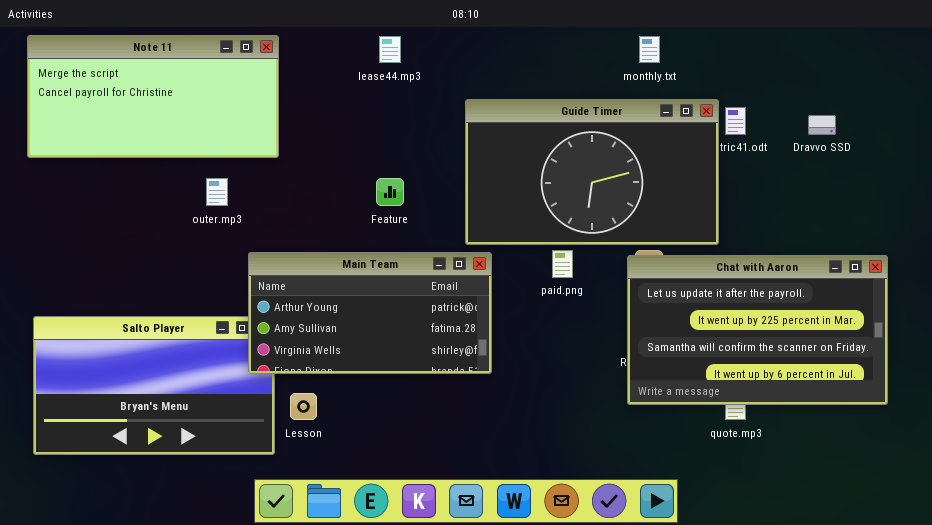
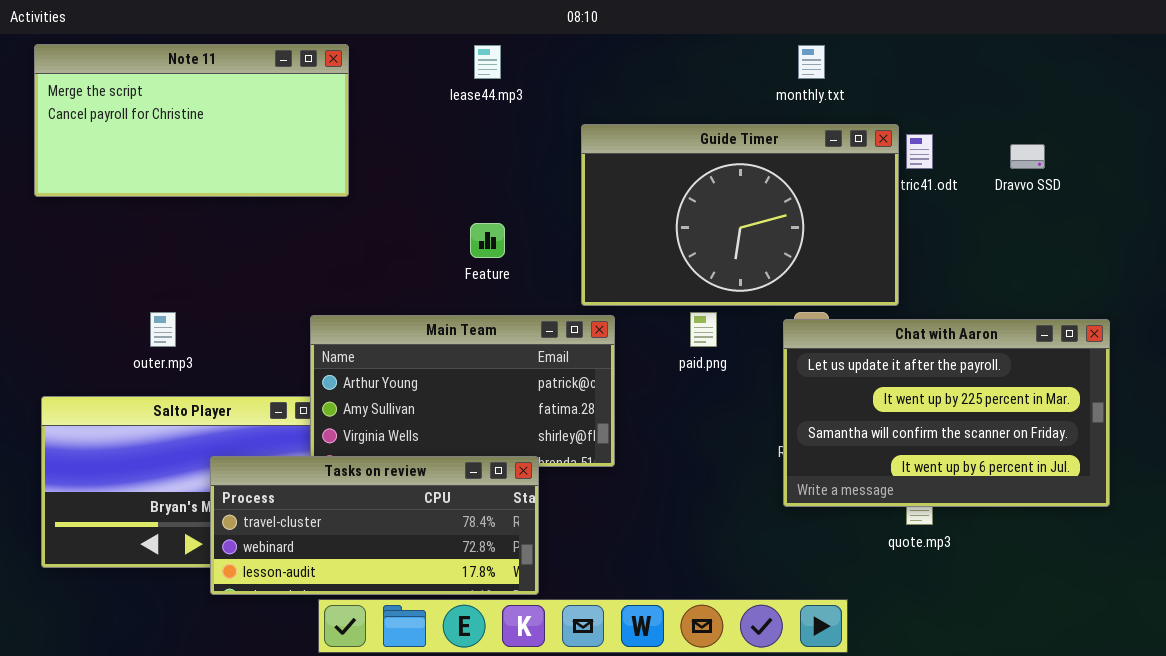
outer.mp3: [206,178,228,206] -> [150,312,176,347], moved
Tasks on review: none -> [210,456,539,595], opened

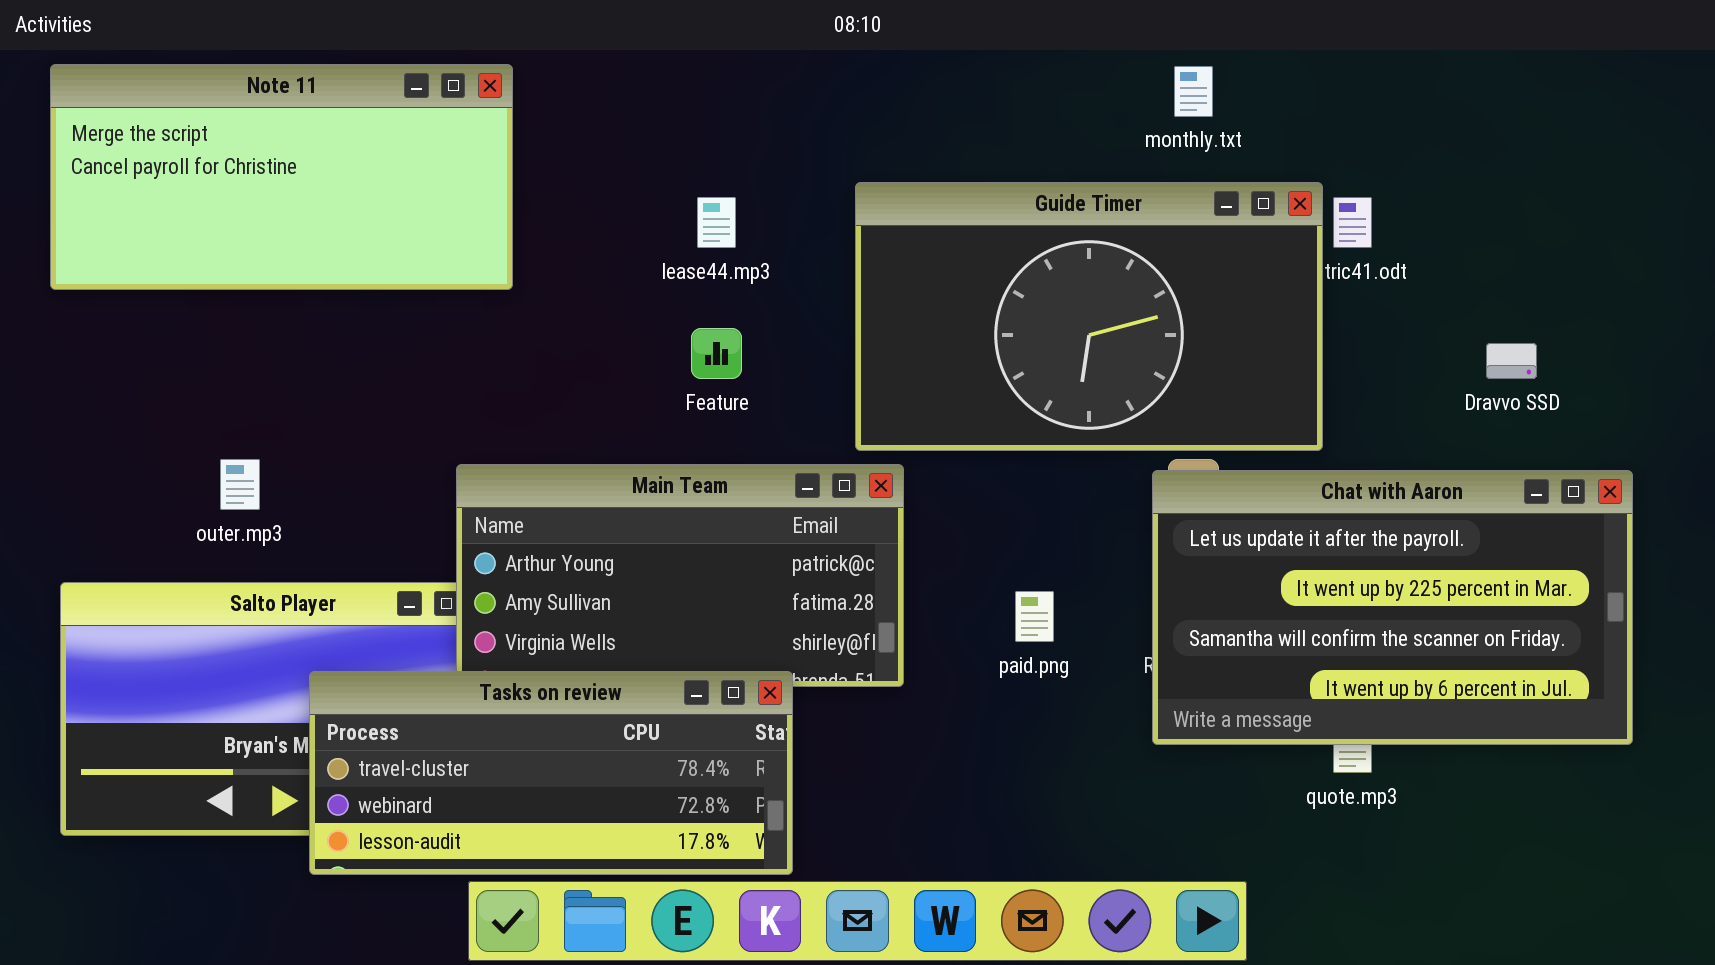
lease44.mp3: [474,45,501,79] -> [697,197,736,248], moved
Dravvo SSD: [1010,144,1045,169] -> [1486,343,1537,379], moved
paid.png: [690,312,717,347] -> [1015,591,1054,642], moved

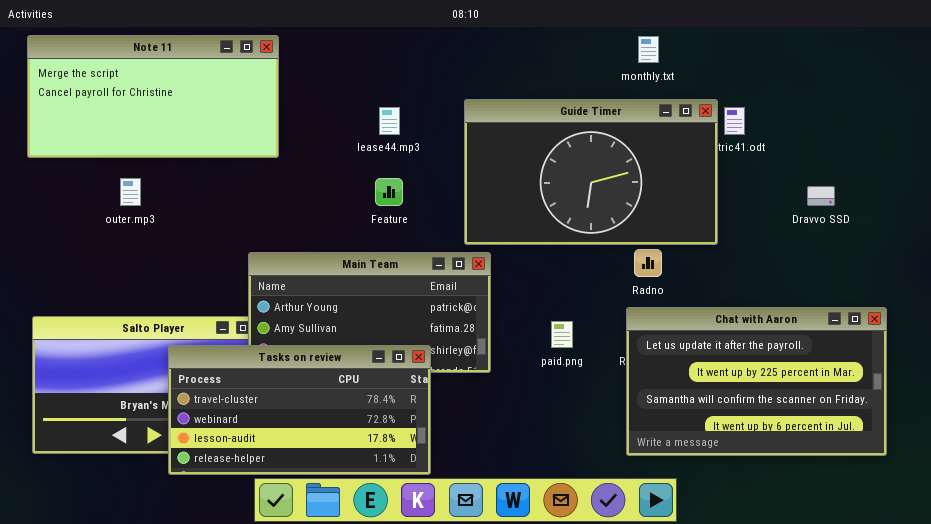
outer.mp3: [220,459,260,510] -> [120,178,141,206], moved
Chat with Aaron: [1152,470,1633,745] -> [626,307,887,456], moved
Tasks on review: [309,671,793,875] -> [168,345,431,475], resized

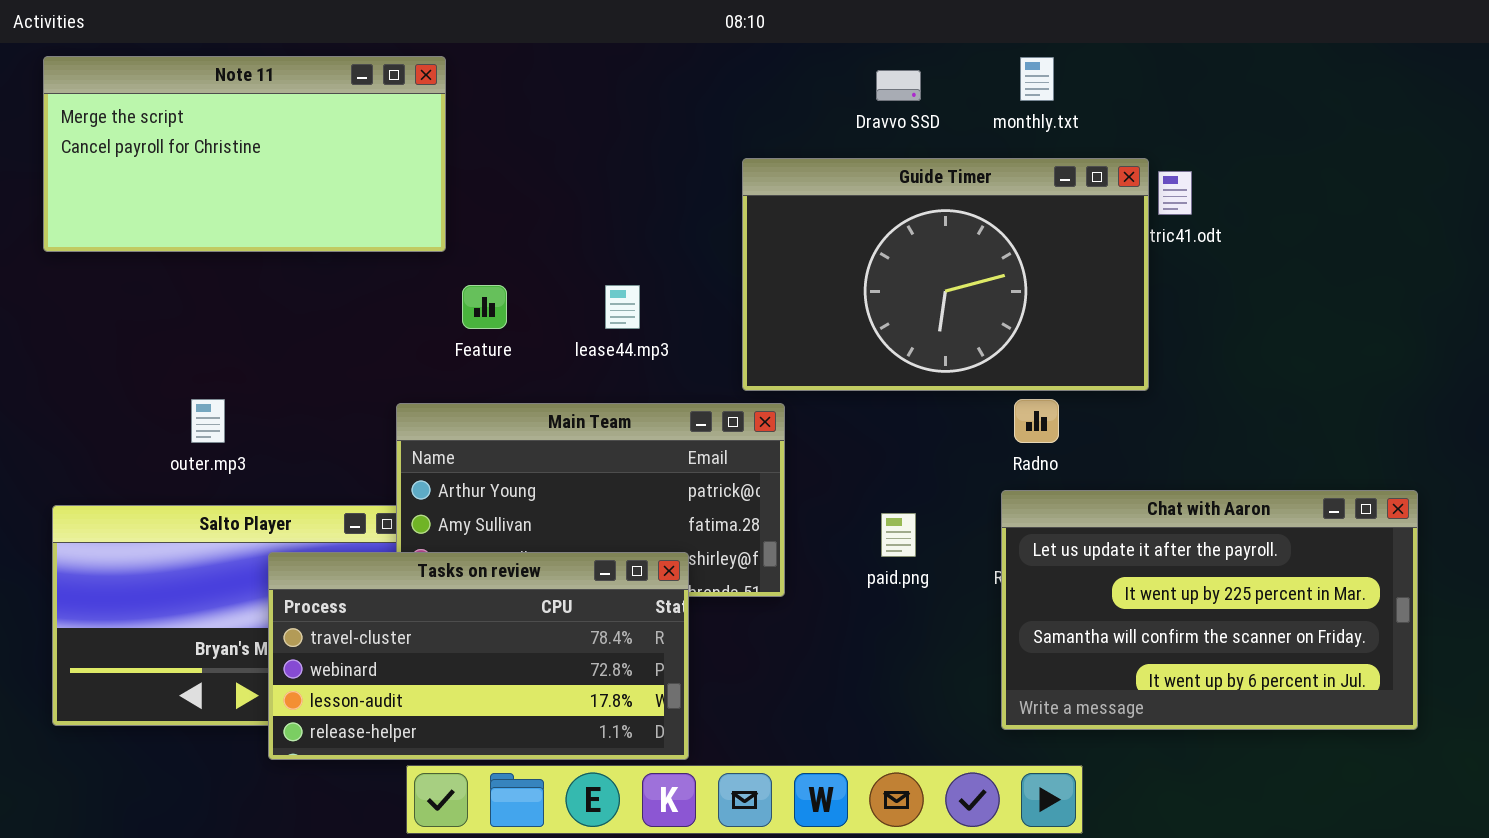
lease44.mp3: [379,107,400,135] -> [605,285,640,329], moved
outer.mp3: [120,178,141,206] -> [191,399,225,443], moved
Feature: [375,178,403,206] -> [462,285,507,329], moved
Dravvo SSD: [807,186,835,206] -> [876,70,921,101], moved

